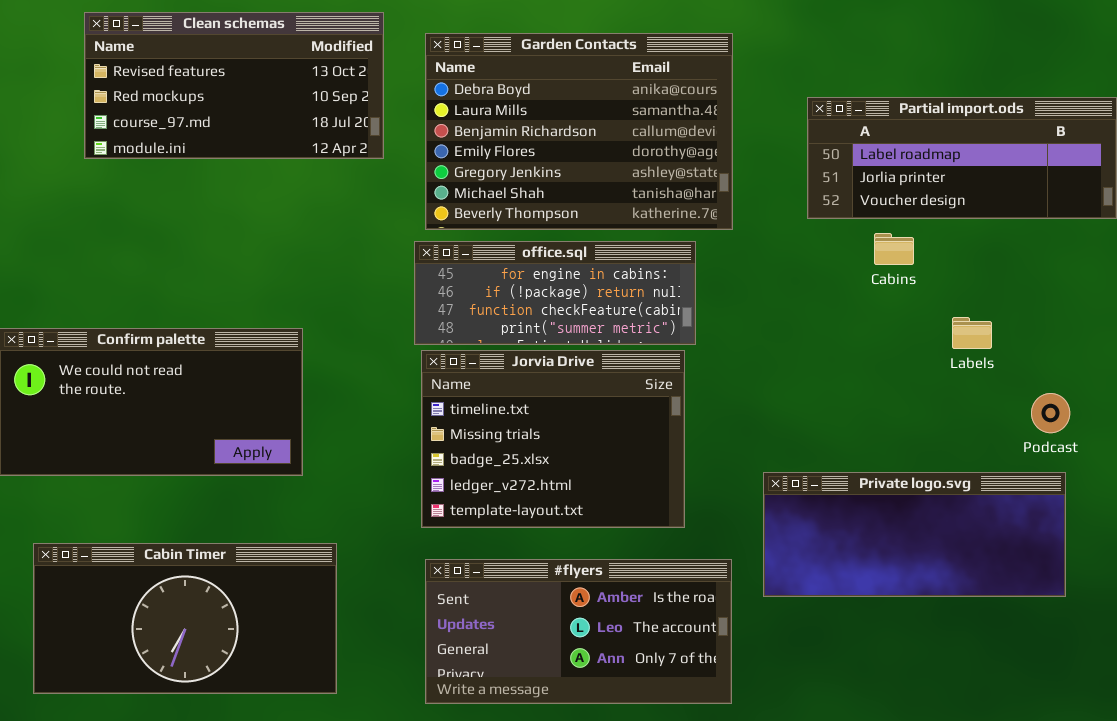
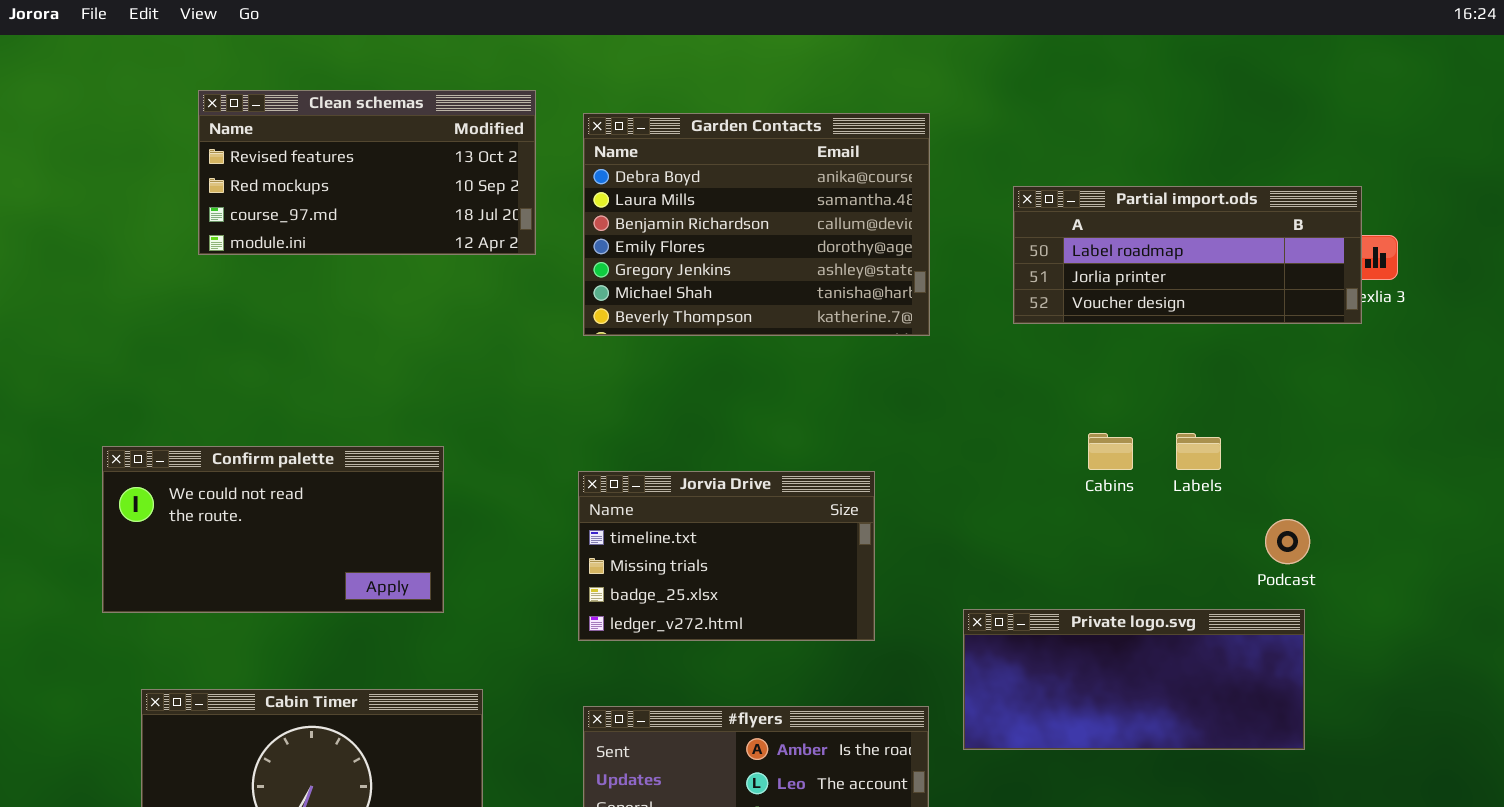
Cabins: [874,233,914,265] -> [1088,433,1133,470], moved
office.sql: [414,241,696,345] -> none, closed
Jorvia Drive: [421,350,685,528] -> [578,471,875,641], resized

